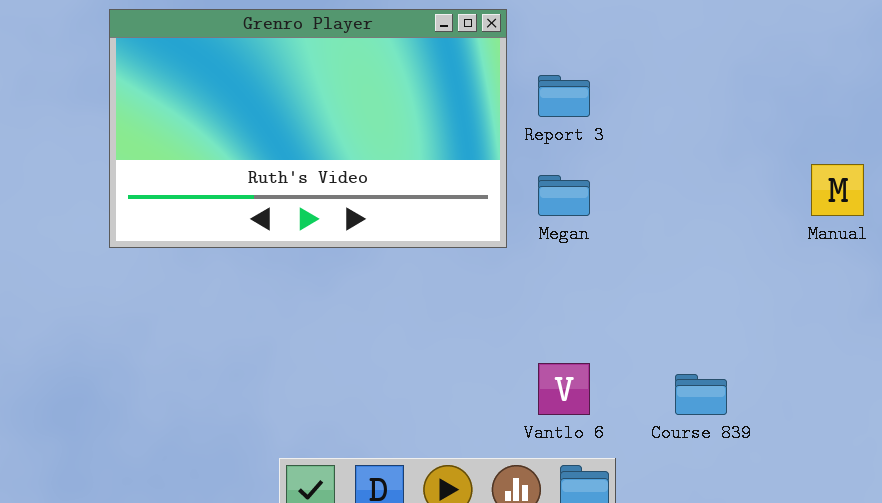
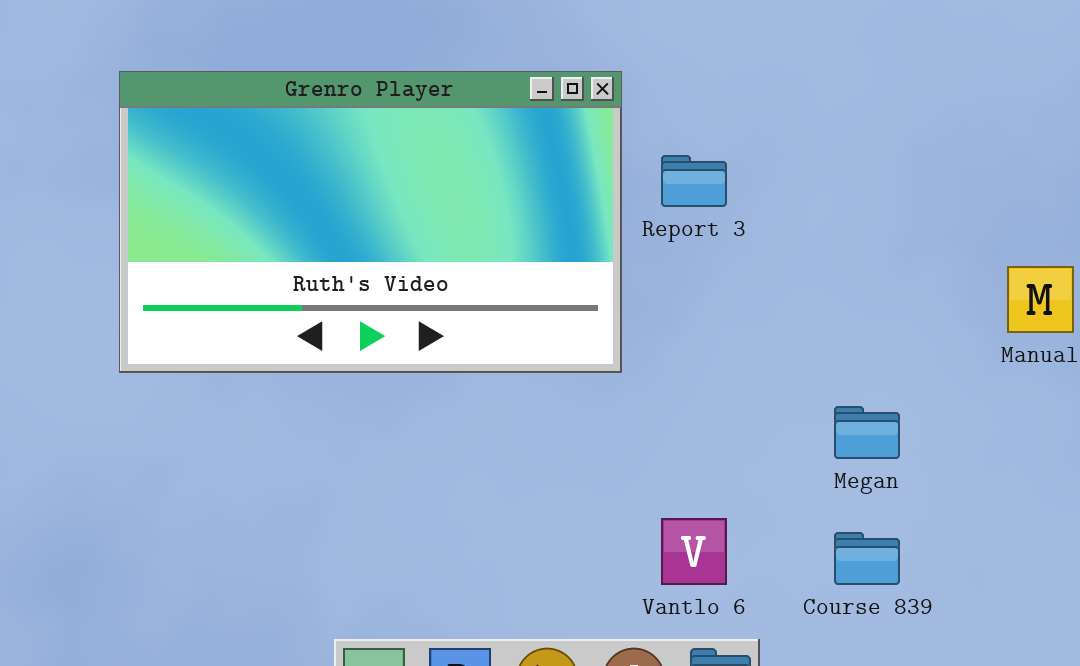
Megan: [538,175,590,216] -> [834,406,900,459], moved

